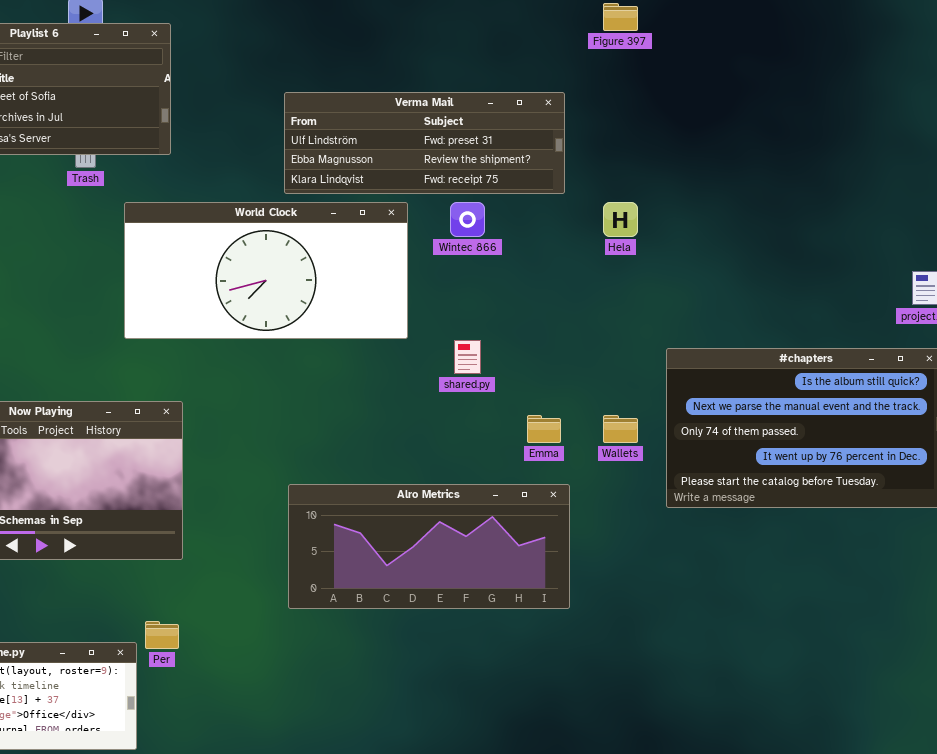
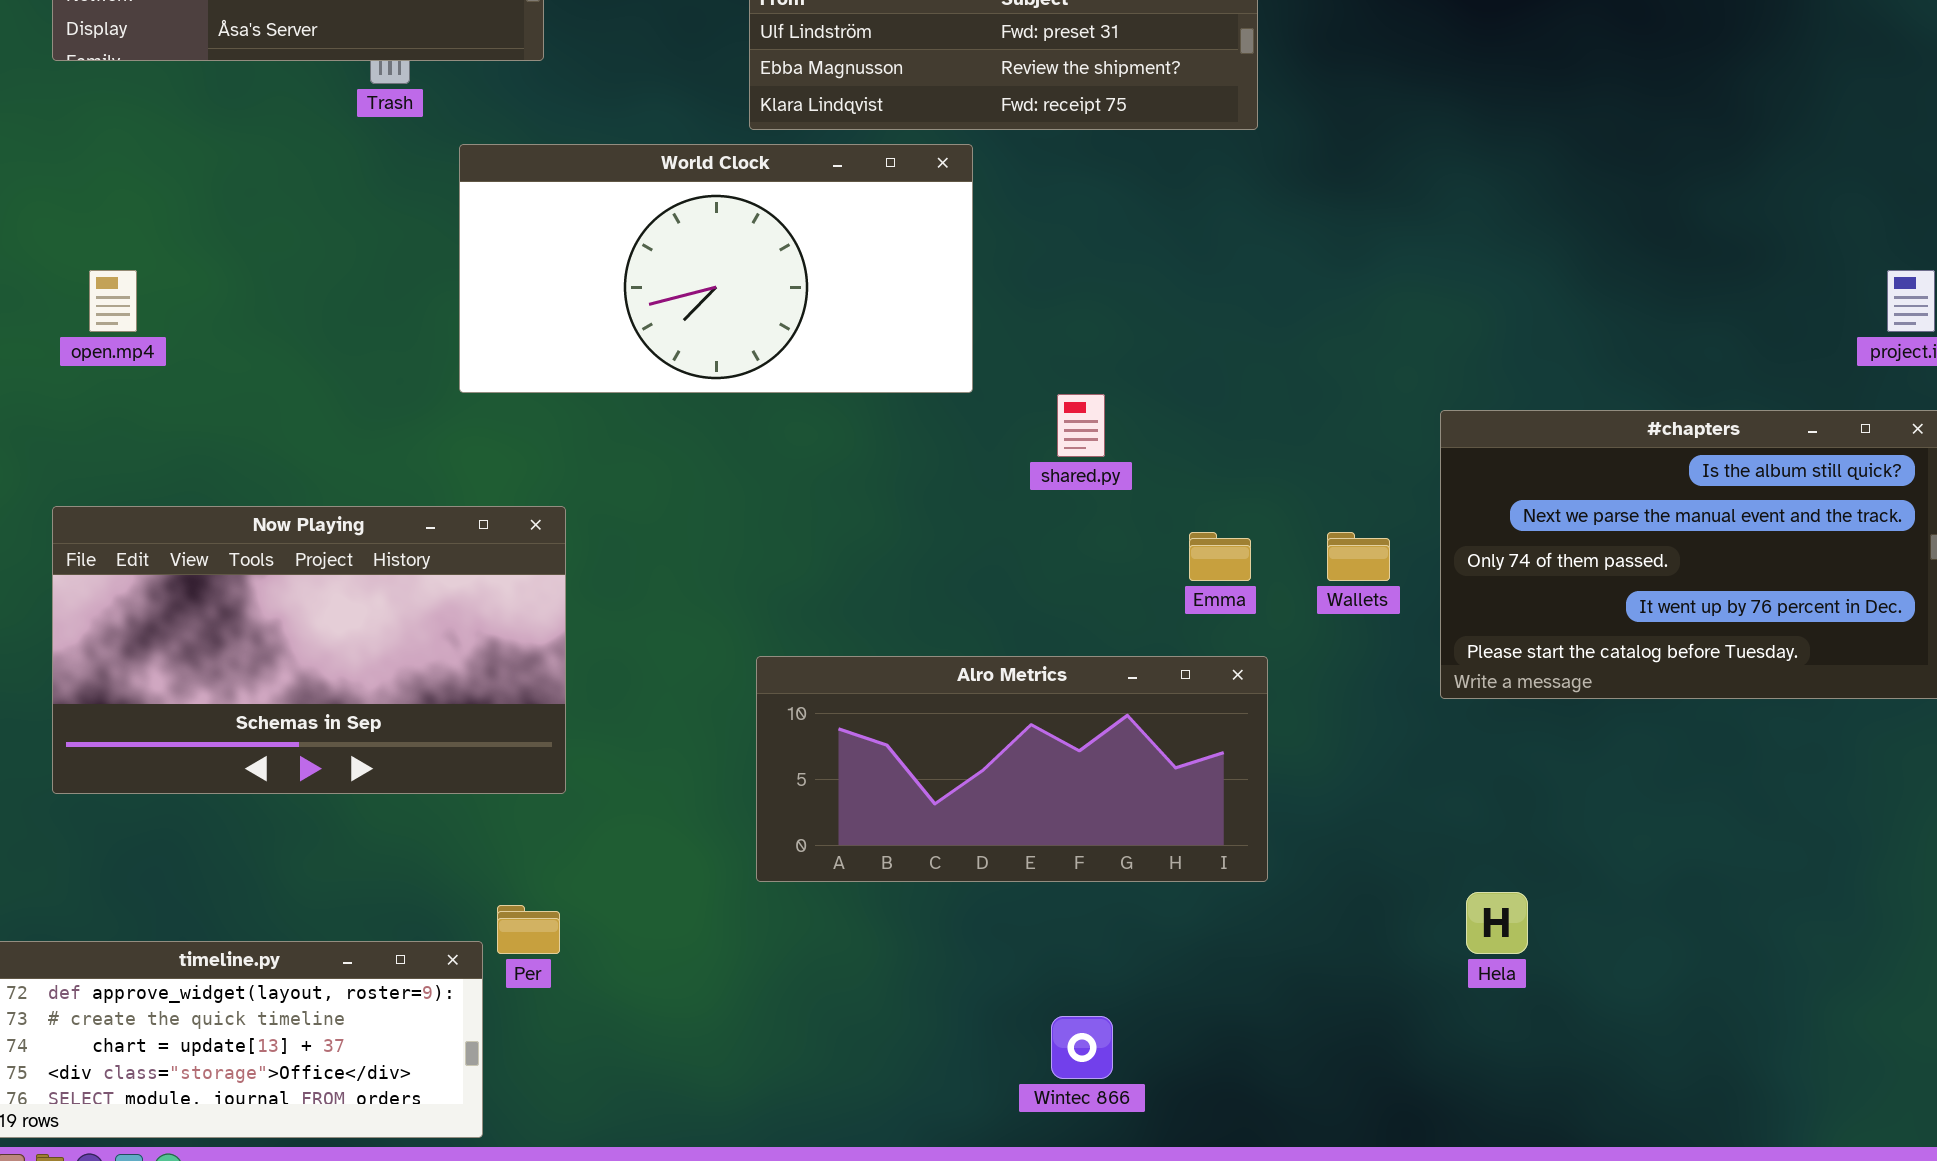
Wintec 866: [450,202,485,237] -> [1051,1016,1113,1079], moved
Hela: [603,202,638,237] -> [1466,892,1528,954], moved

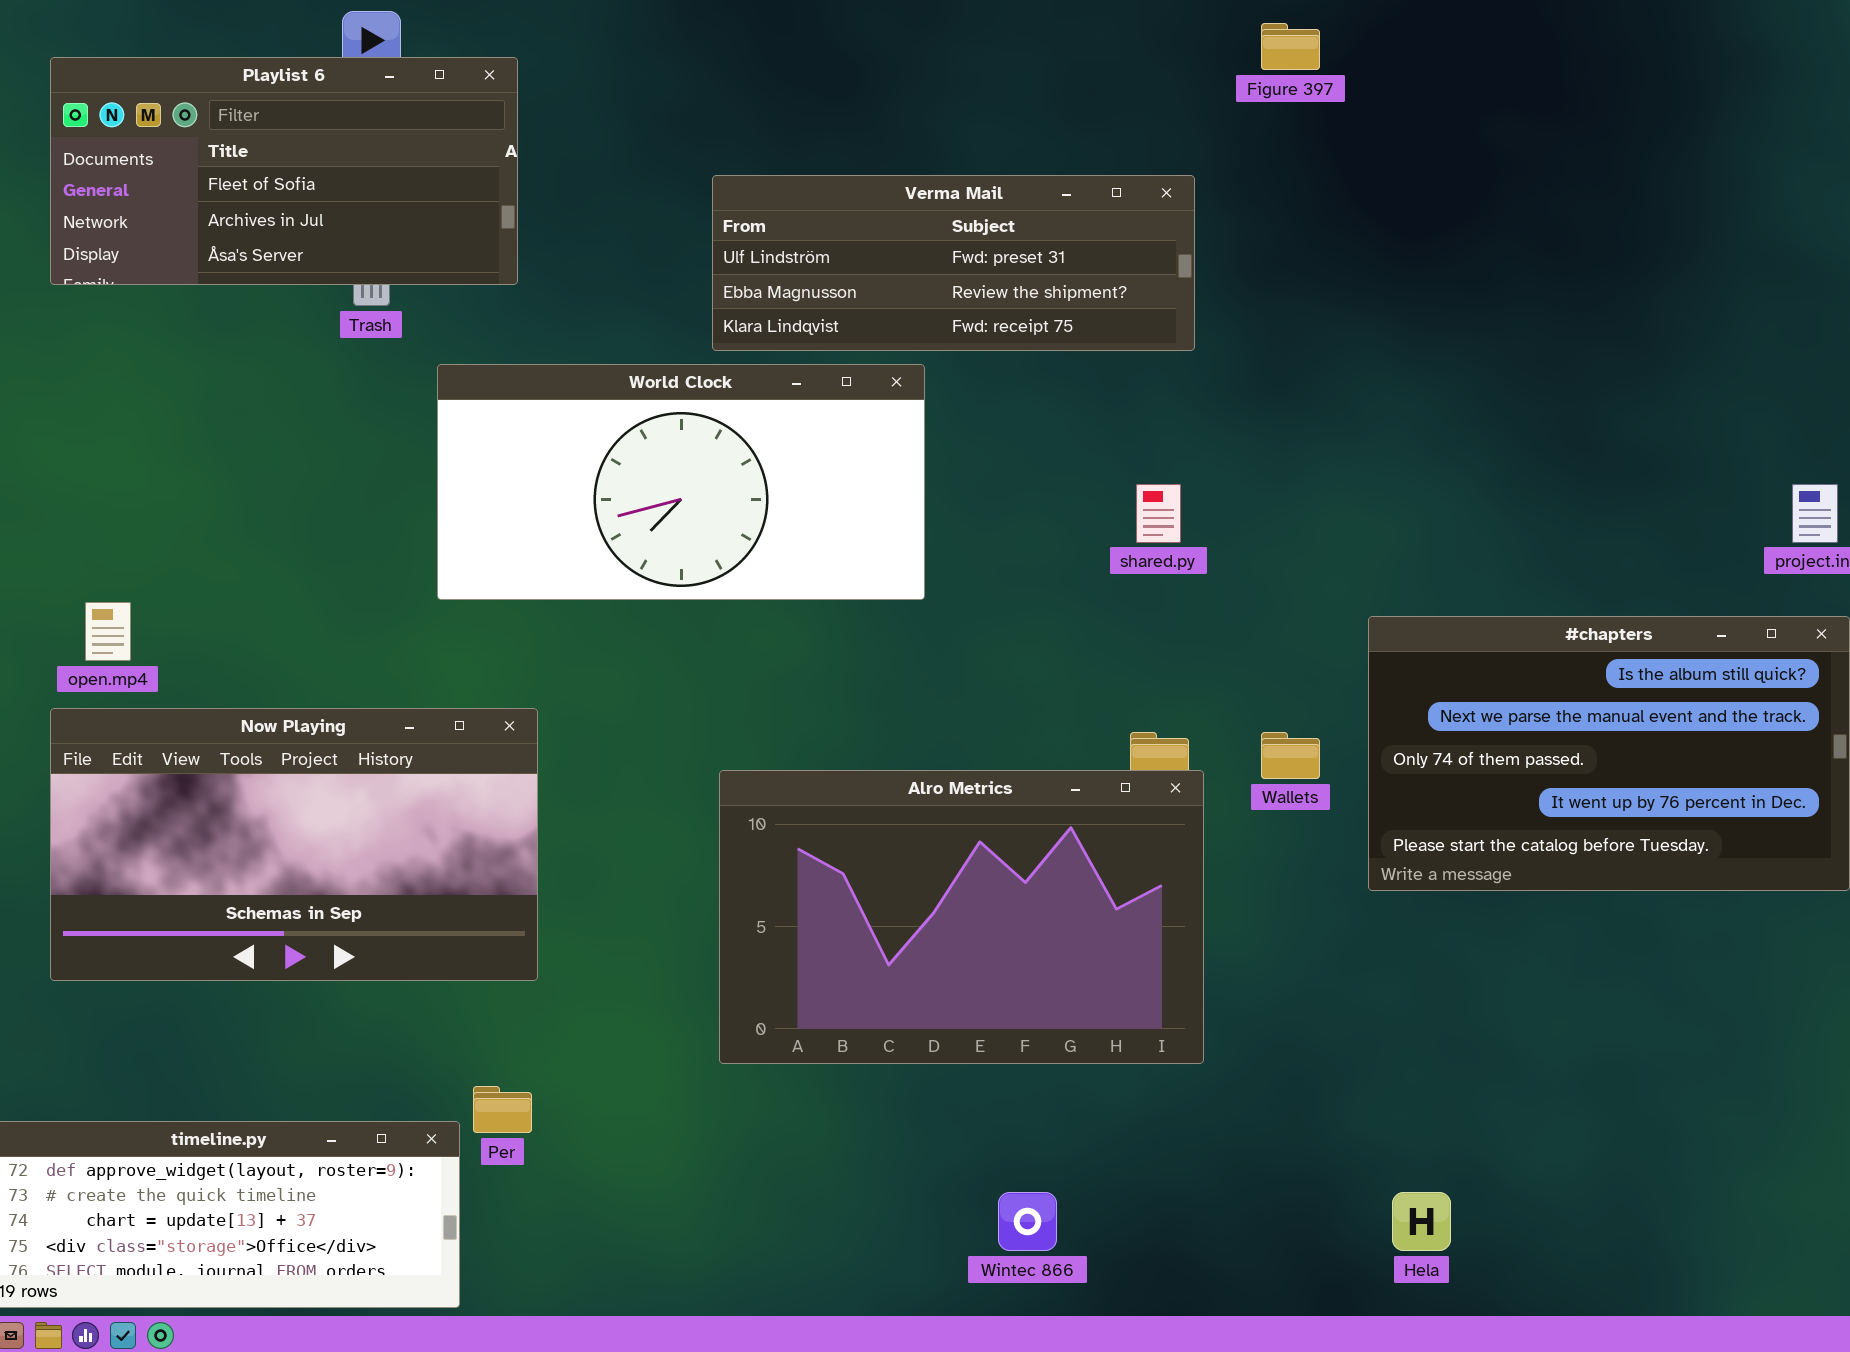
open.mp4: [89,270,137,332] -> [85,602,131,661], moved
shared.py: [1057,394,1105,457] -> [1136,484,1181,543], moved
Alro Metrics: [756,656,1268,882] -> [719,770,1204,1064], resized
Hela: [1466,892,1528,954] -> [1392,1192,1451,1251], moved

